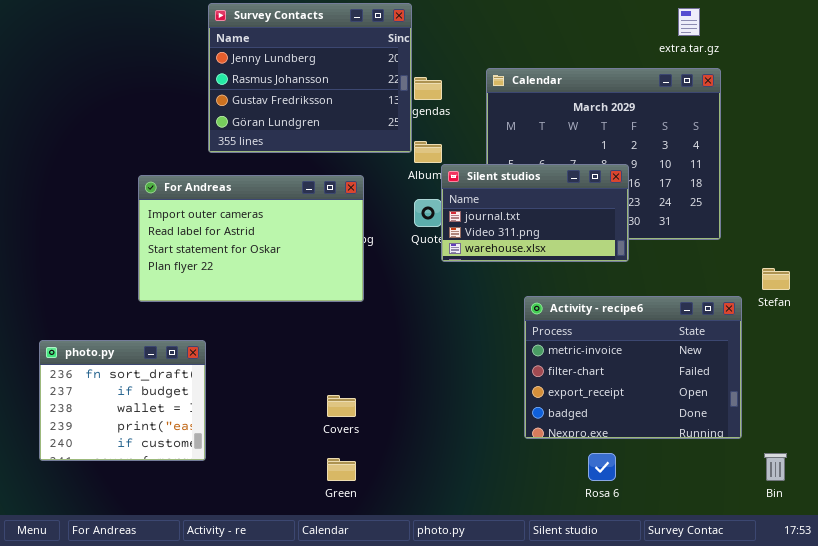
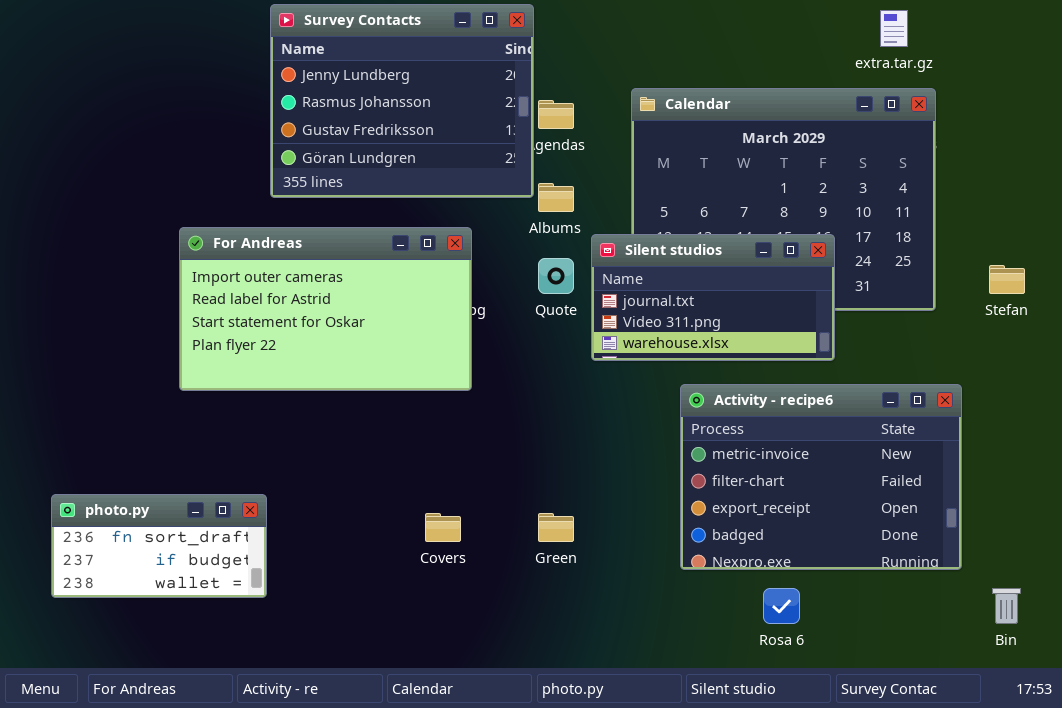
Silent studios: [441,164,629,262] -> [591,234,835,361], moved
Stefan: [762,268,790,290] -> [989,265,1025,294], moved
photo.py: [39,340,206,461] -> [51,494,267,598], resized
Green: [327,458,356,481] -> [538,513,574,542], moved

